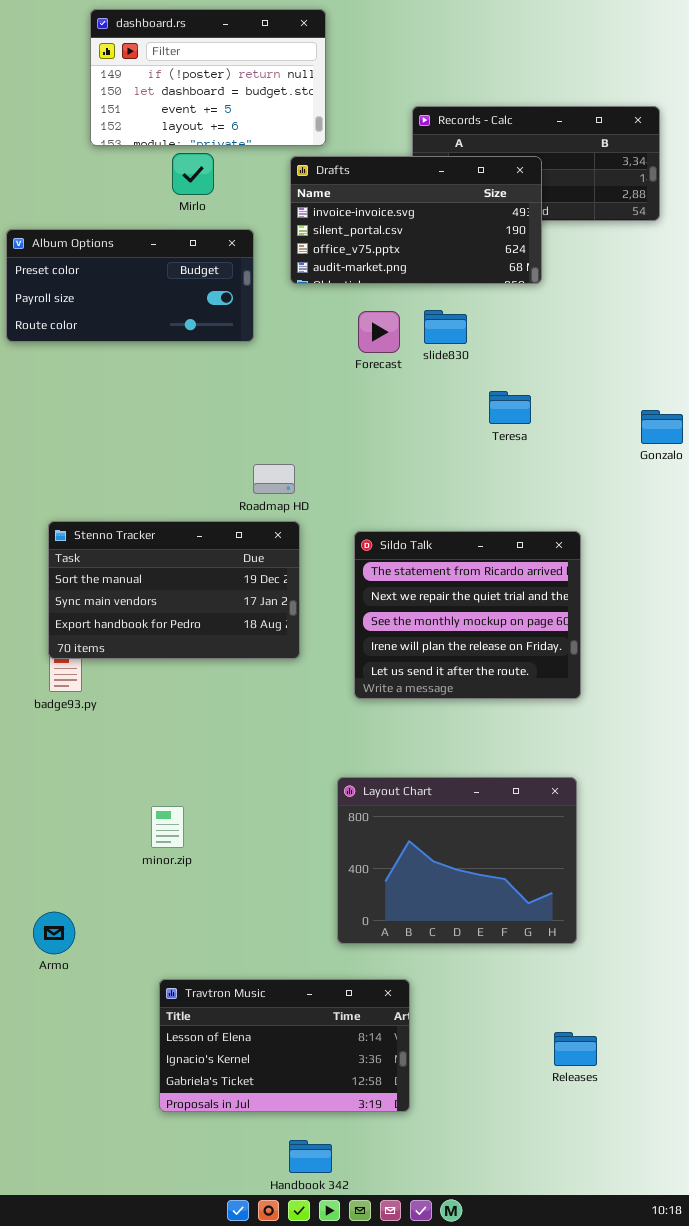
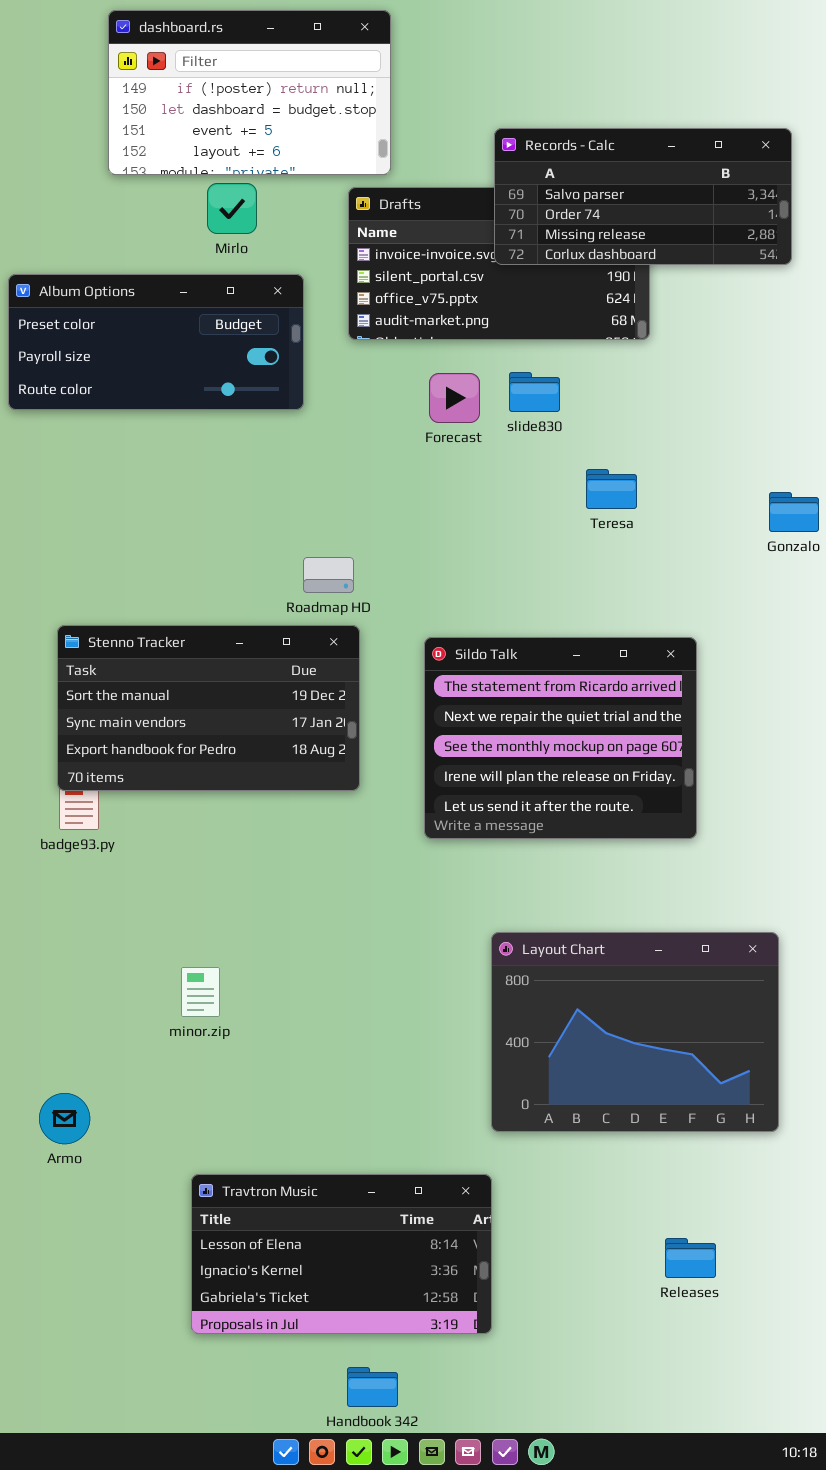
Records - Calc: [412,106,660,221] -> [494,128,792,265], raised
Layout Chart: [337,777,577,944] -> [491,932,779,1132], moved

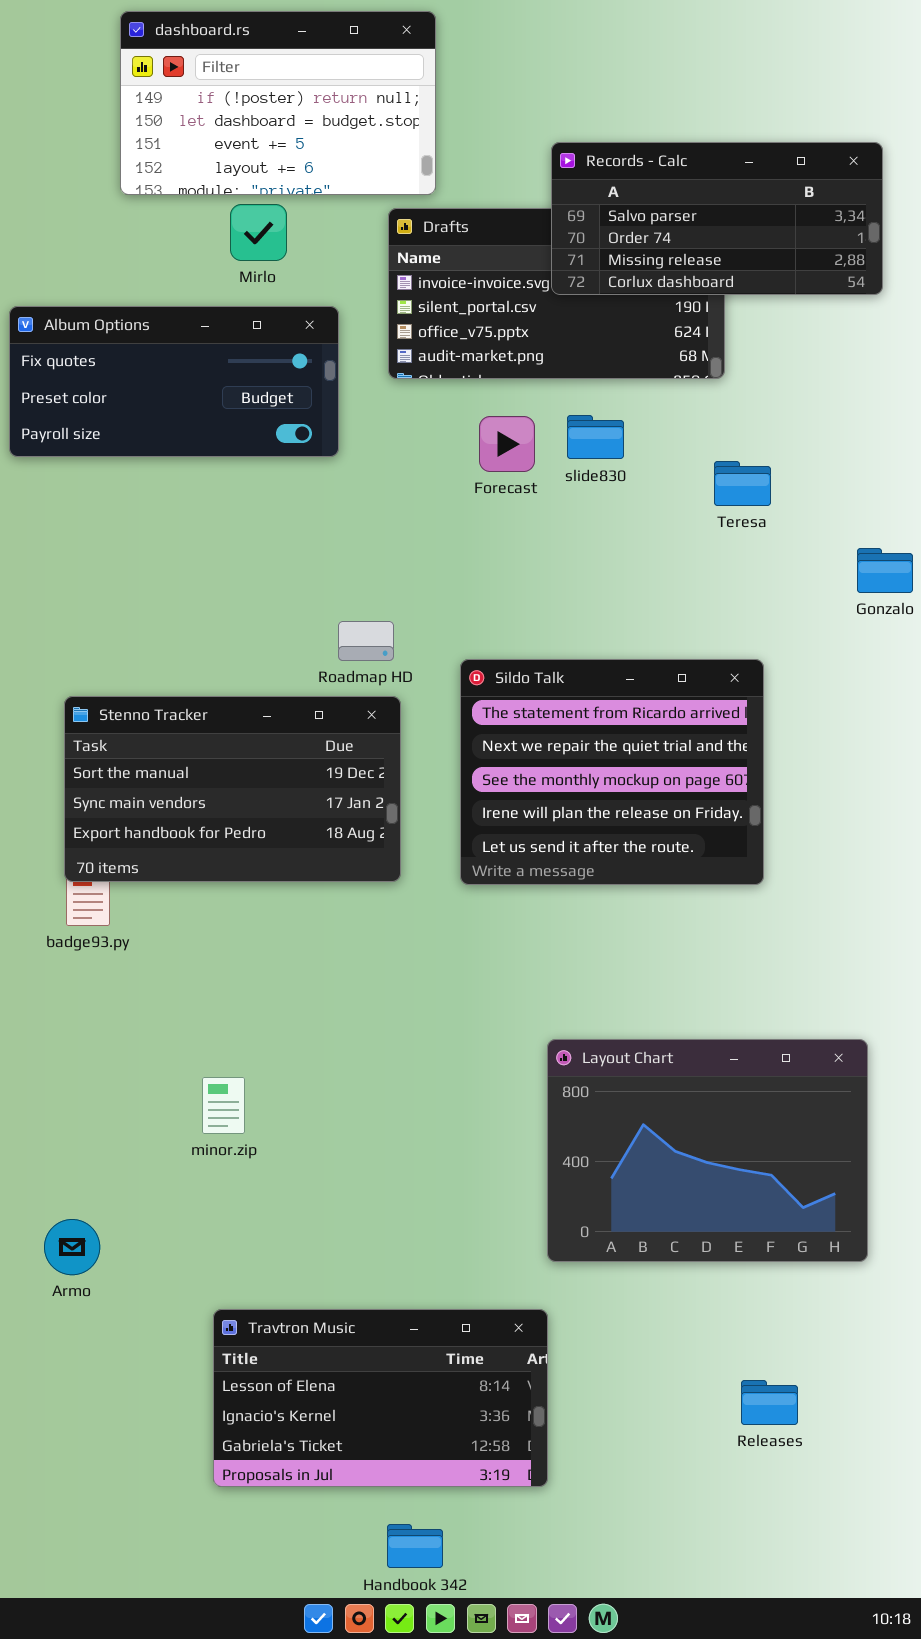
Album Options: [8,274,304,410] -> [9,306,339,457], scrolled up 1 row
Teresa: [586,469,637,509] -> [714,461,771,506], moved
Sildo Talk: [424,637,697,839] -> [460,659,764,885], moved

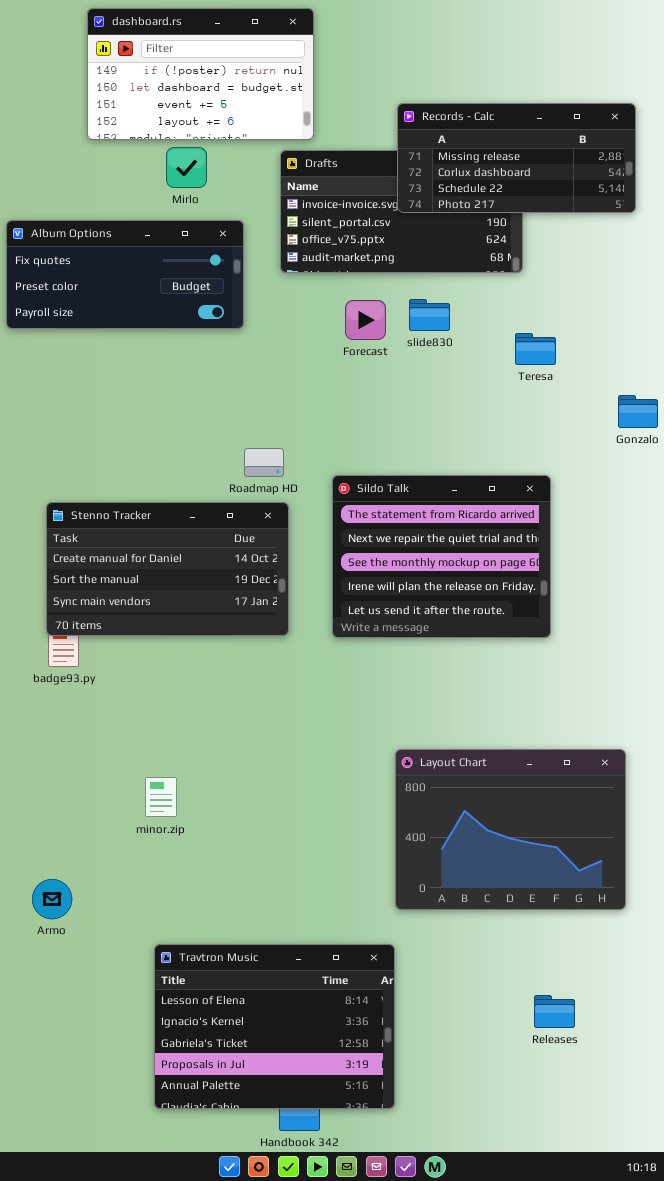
Records - Calc: [551,142,883,295] -> [397,103,636,213], scrolled down 2 rows
Stenno Tracker: [64,696,401,882] -> [46,502,289,636], scrolled up 1 row
Travtron Music: [213,1309,548,1487] -> [154,944,395,1109], resized

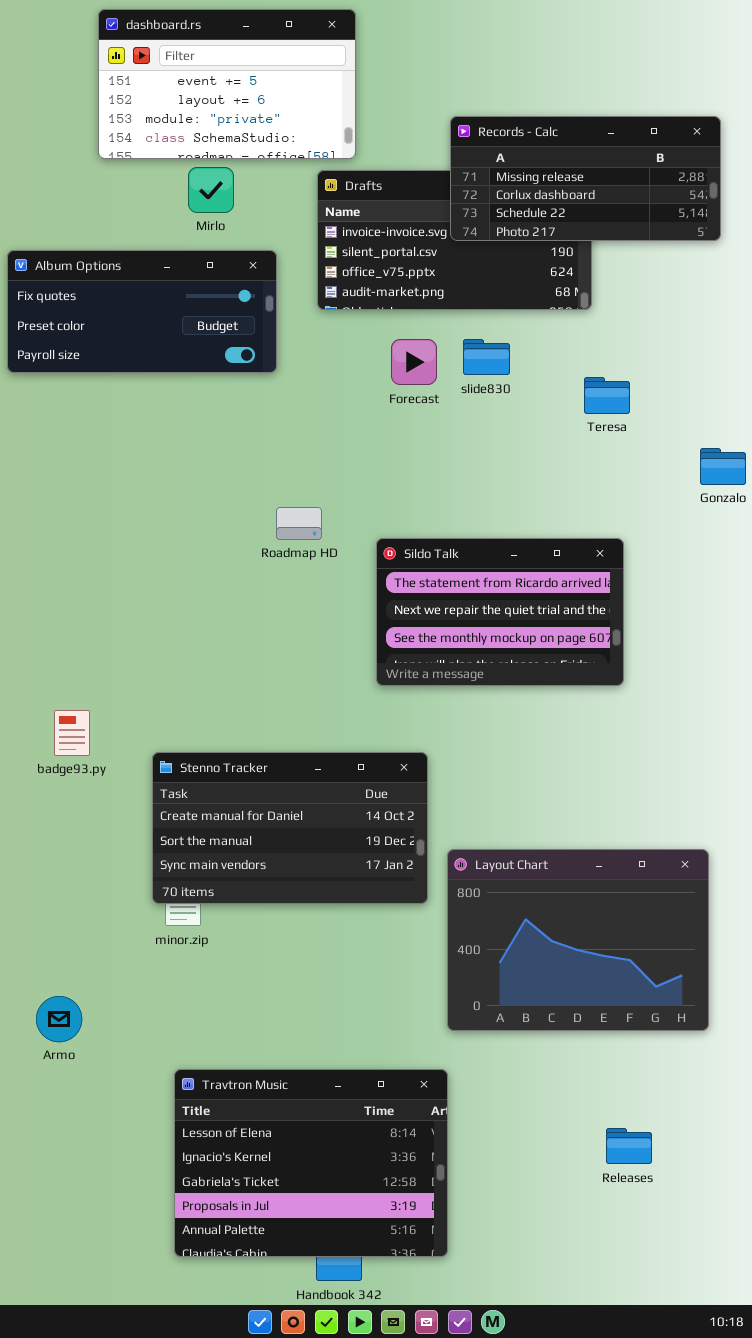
dashboard.rs: [87,8,314,140] -> [98,9,356,159], scrolled down 2 rows
Sildo Talk: [332,475,551,638] -> [376,538,624,686], resized
Stenno Tracker: [46,502,289,636] -> [152,752,428,904], moved

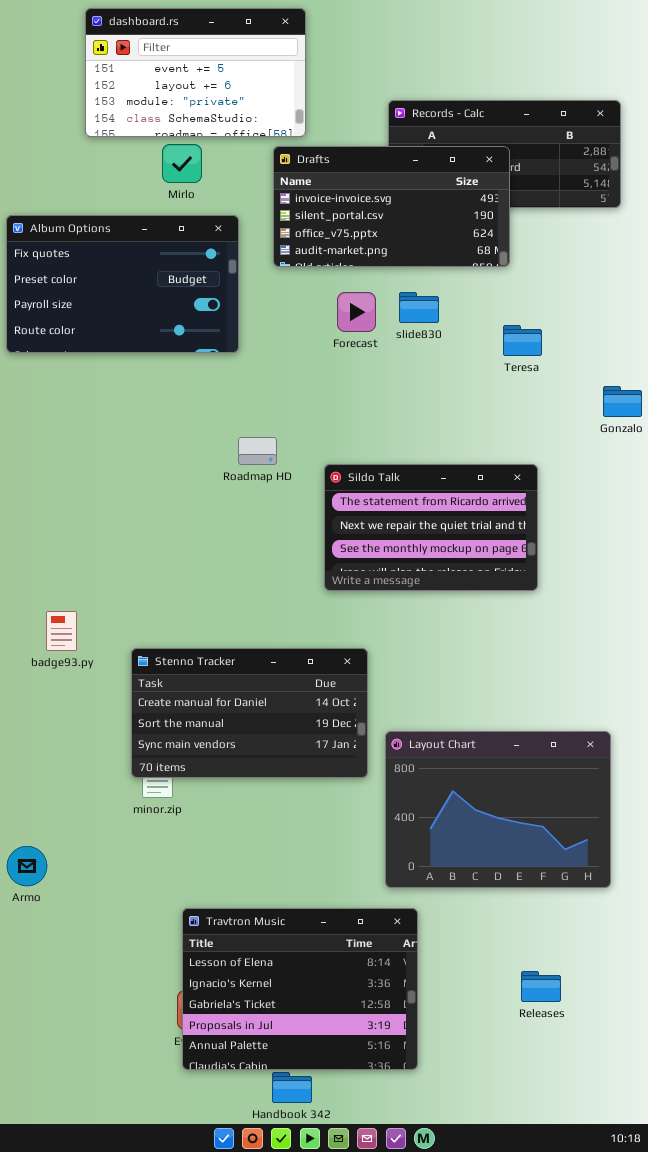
Drafts: [317,170,592,310] -> [273,146,510,267], raised
Album Options: [7,250,277,373] -> [6,215,239,353], resized
Armo: [36,996,82,1042] -> [7,846,47,886], moved
Travtron Music: [174,1069,448,1257] -> [182,908,418,1070], moved

